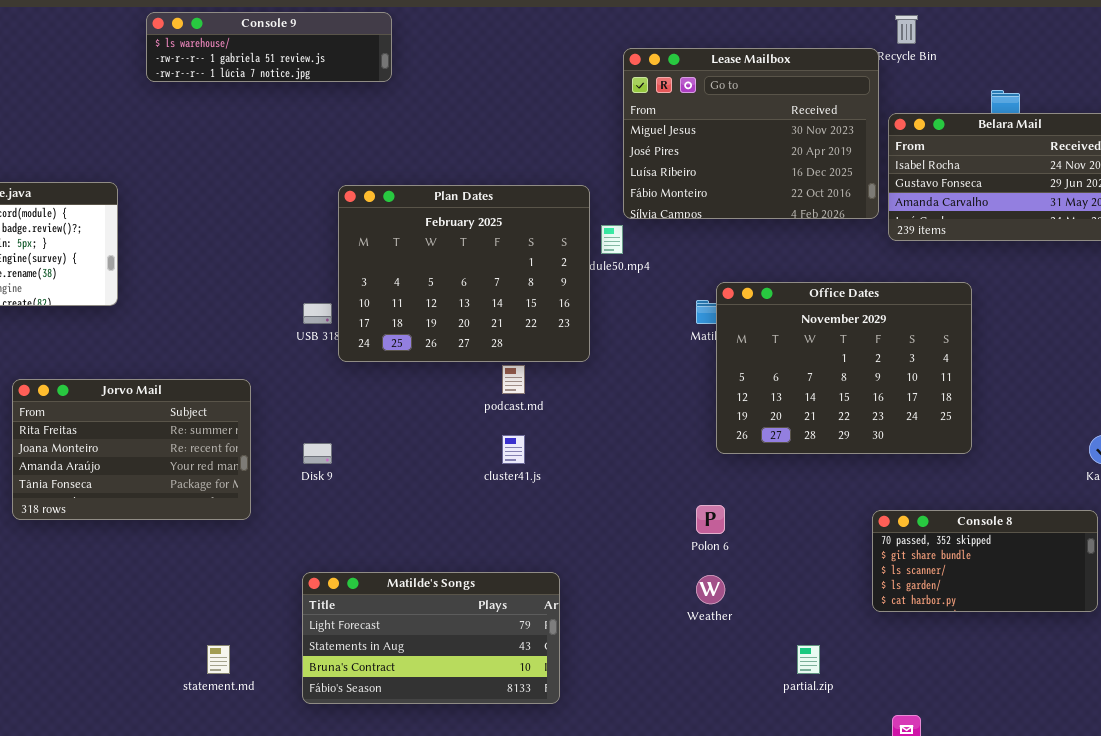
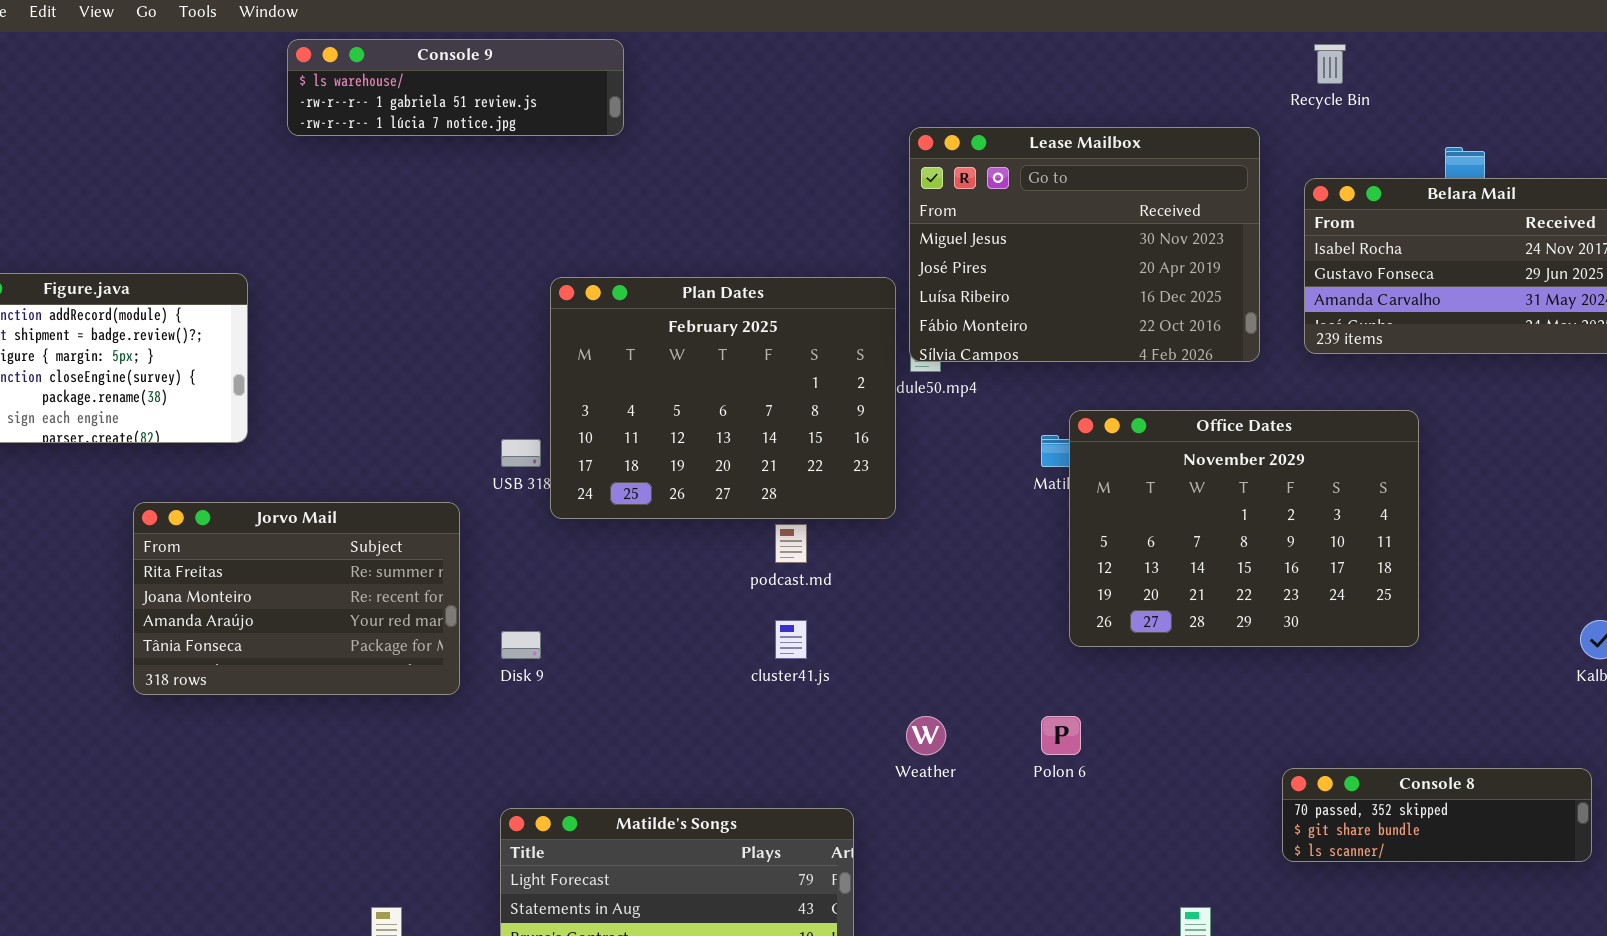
Lease Mailbox: [623,48,879,219] -> [909,127,1260,362], moved
Jorvo Mail: [12,379,251,520] -> [133,502,460,695], moved
Console 8: [872,510,1098,612] -> [1282,768,1592,862], resized
Weather: [696,575,725,604] -> [906,716,946,755], moved

